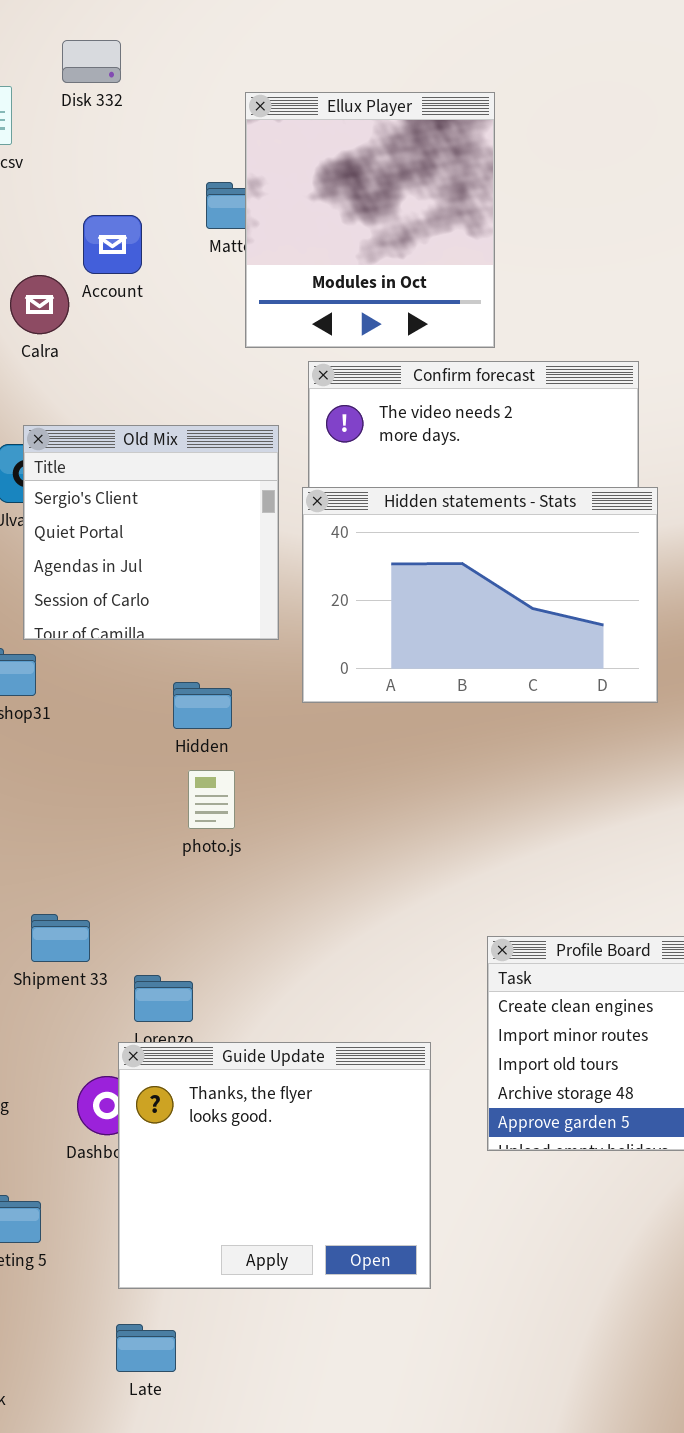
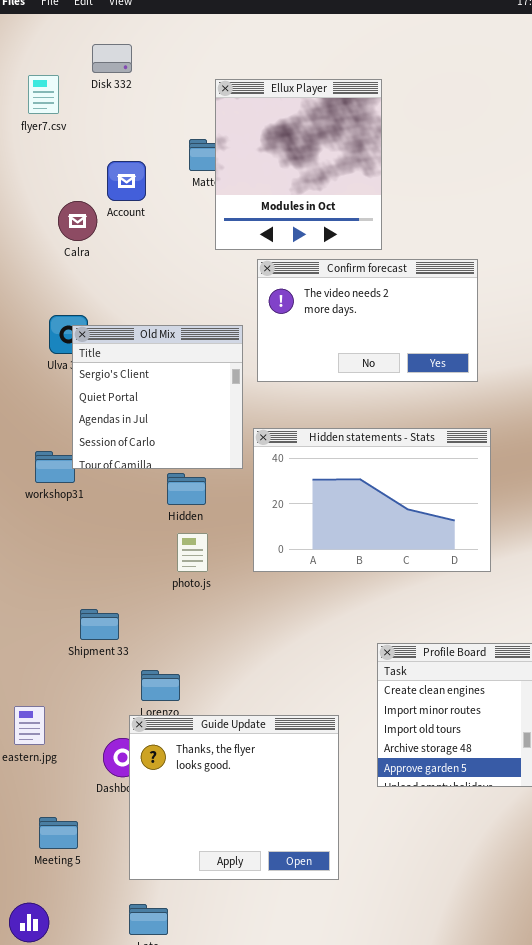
Old Mix: [23,425,279,640] -> [72,325,243,469], moved
Hidden statements - Stats: [302,487,658,703] -> [253,428,491,572], moved
Shipment 33: [31,914,90,962] -> [80,609,119,640], moved

